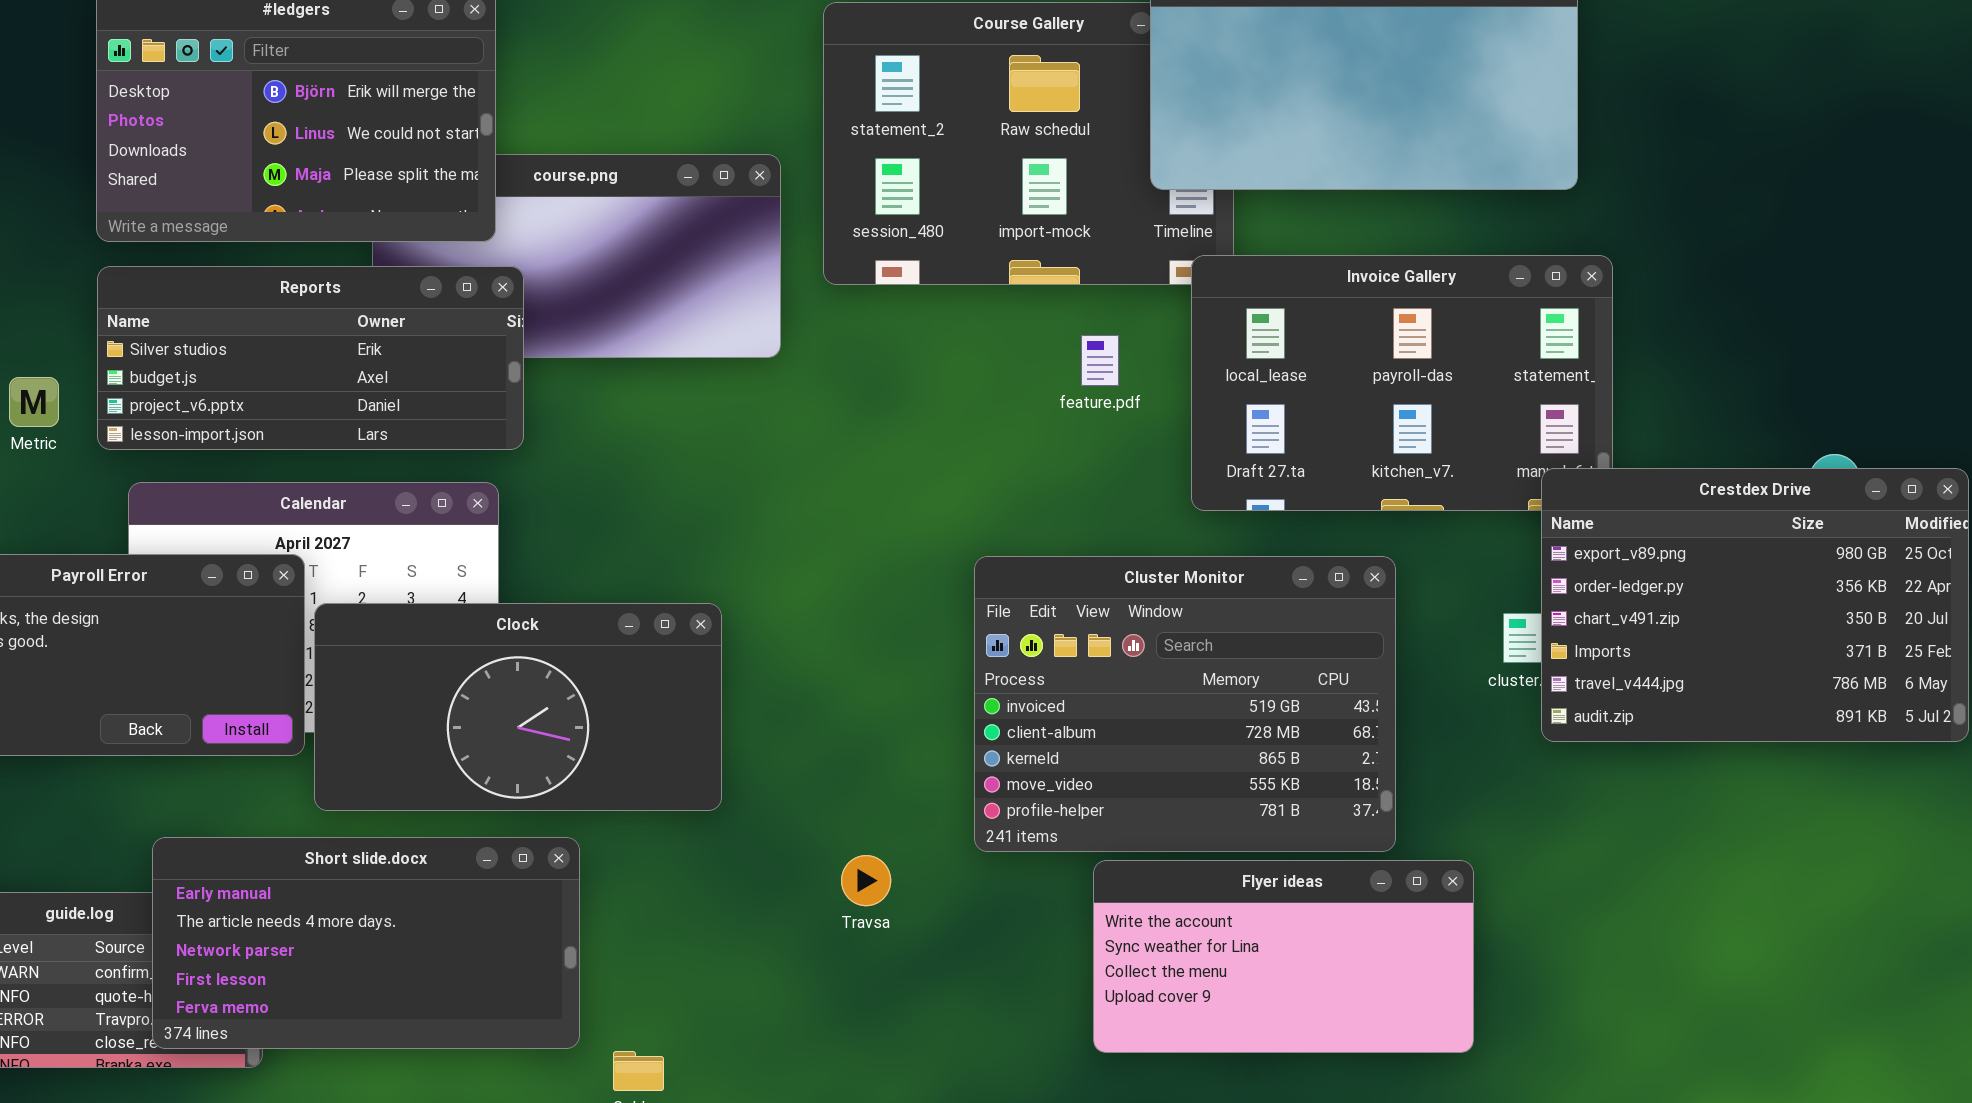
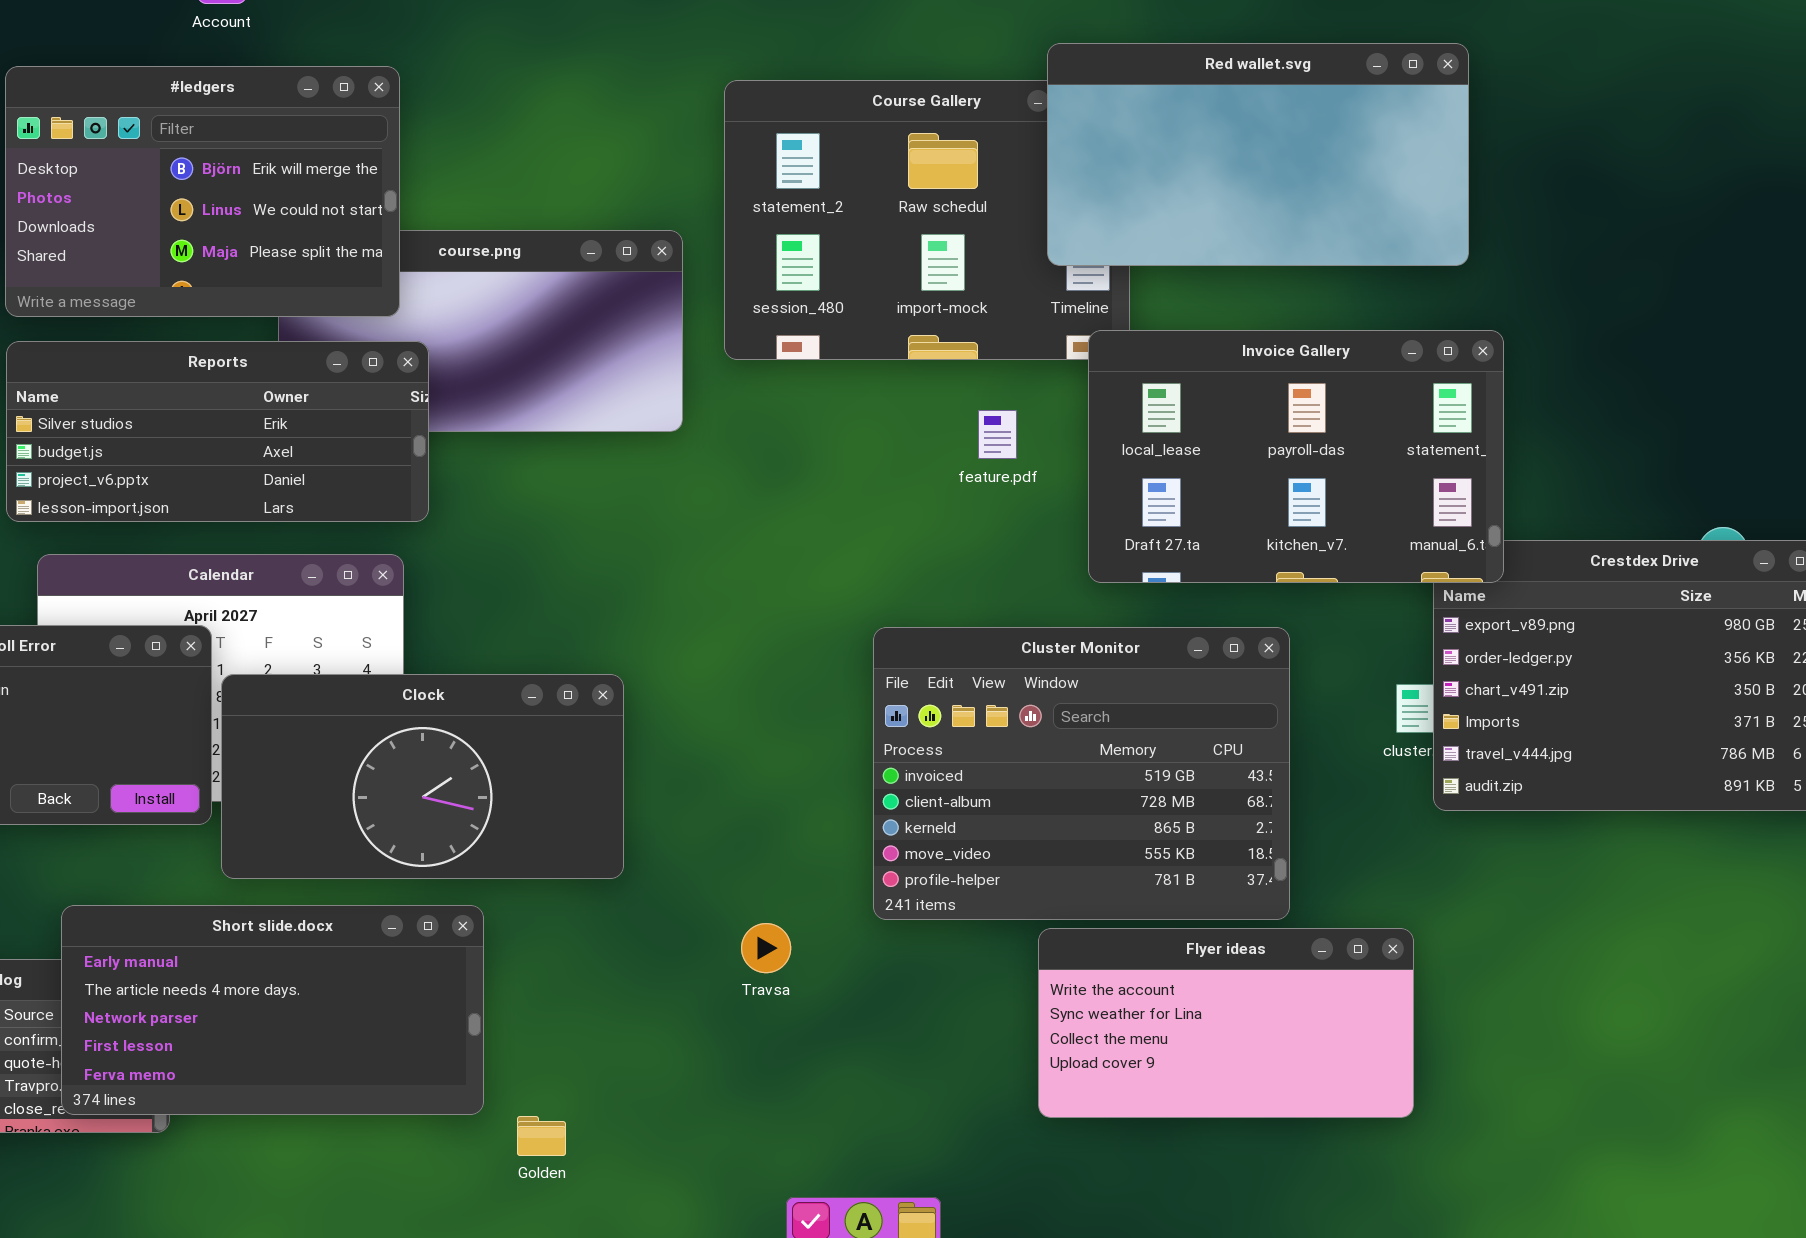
Invoice Gallery: [1191,255,1613,511] -> [1088,330,1504,583], raised
Flyer ideas: [1093,860,1474,1053] -> [1038,928,1414,1118], moved

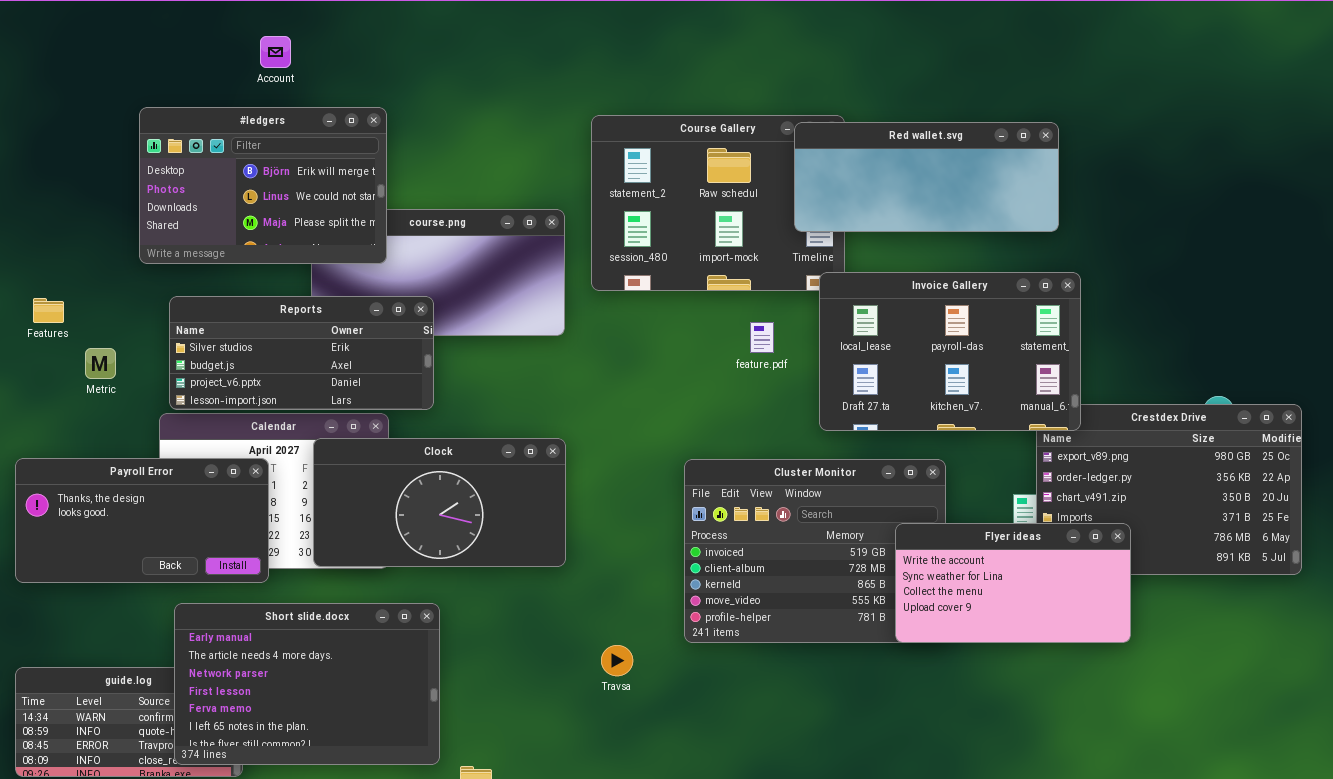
Red wallet.svg: [1047,43,1469,266] -> [794,122,1059,232], resized
Reports: [6,341,429,522] -> [169,296,434,410], moved
Clock: [221,674,624,879] -> [313,438,566,567], moved
Short slide.docx: [61,905,484,1115] -> [174,603,440,765], resized
Flyer ideas: [1038,928,1414,1118] -> [895,523,1131,643], moved

